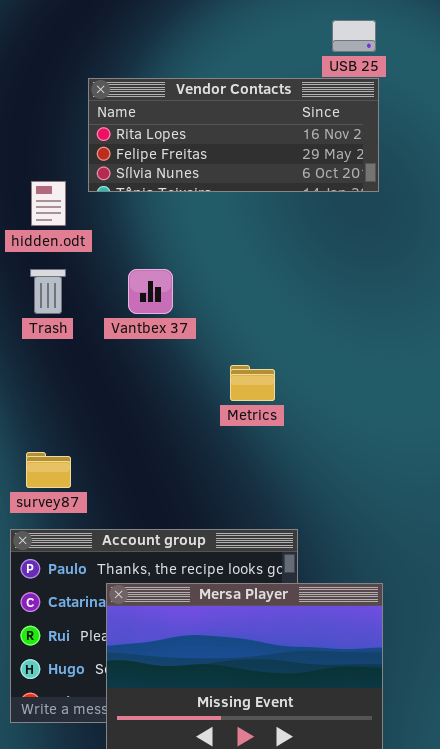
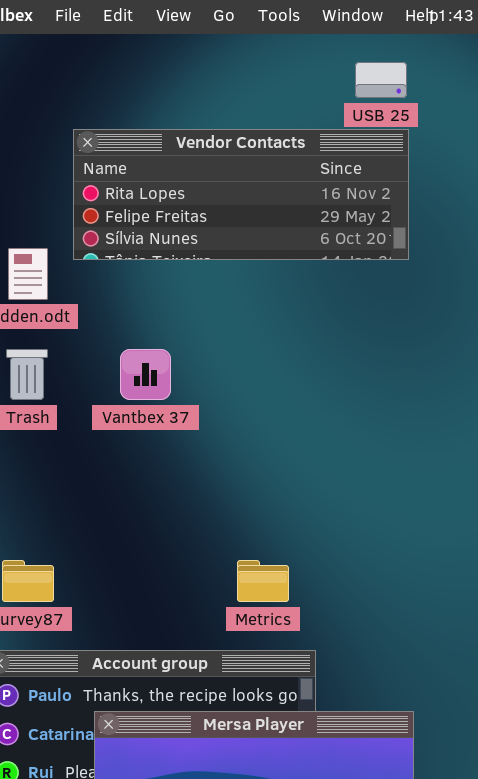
Metrics: [230,365,275,401] -> [237,560,289,602], moved

